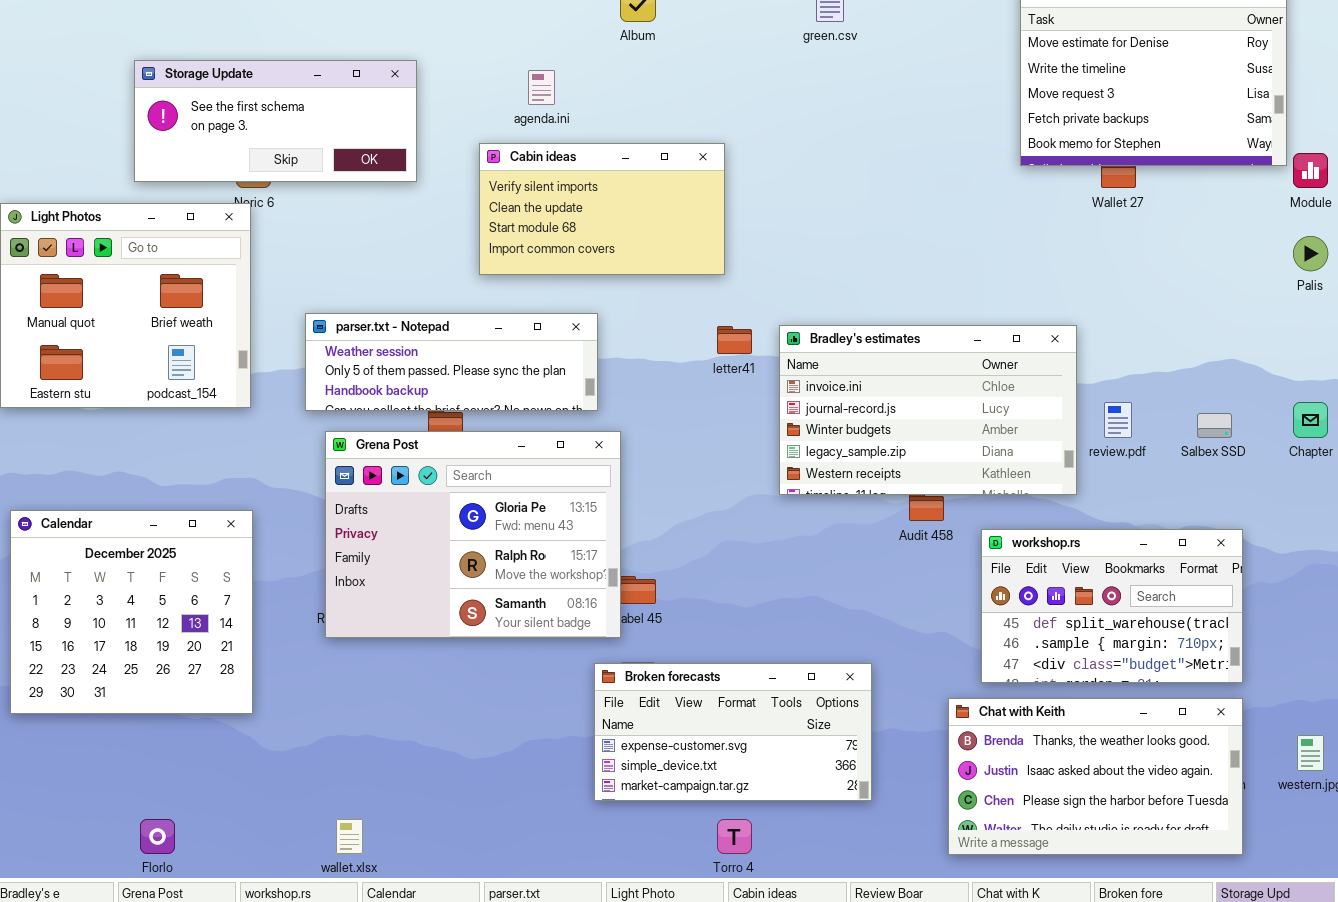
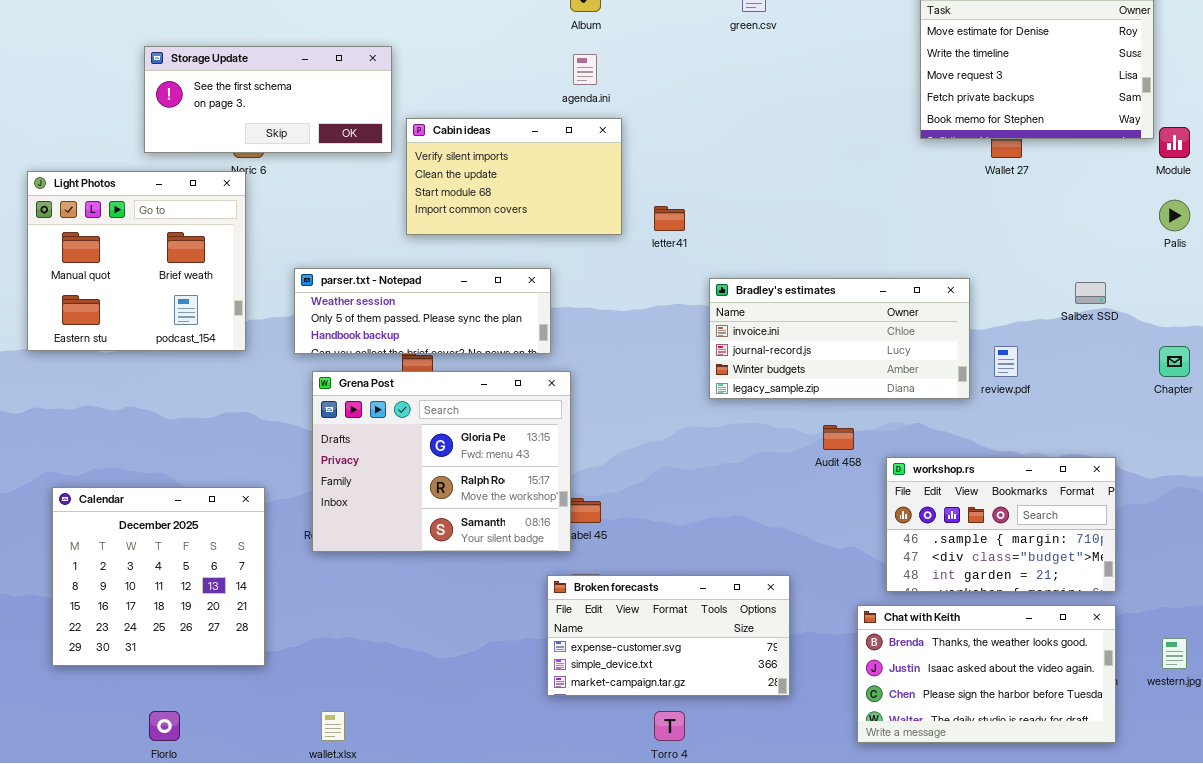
agenda.ini: [528,70,555,105] -> [573,54,597,85], moved
Cabin ideas: [479,143,725,275] -> [406,118,622,235], moved
Bradley's estimates: [779,325,1077,495] -> [709,278,970,399], resized
letter41: [717,326,752,354] -> [654,206,685,231], moved
Salbex SSD: [1197,413,1232,438] -> [1075,282,1106,304], moved
Calendar: [10,510,253,714] -> [52,487,265,666], moved
workshop.rs: [981,529,1243,683] -> [886,457,1116,592], scrolled down 1 row

